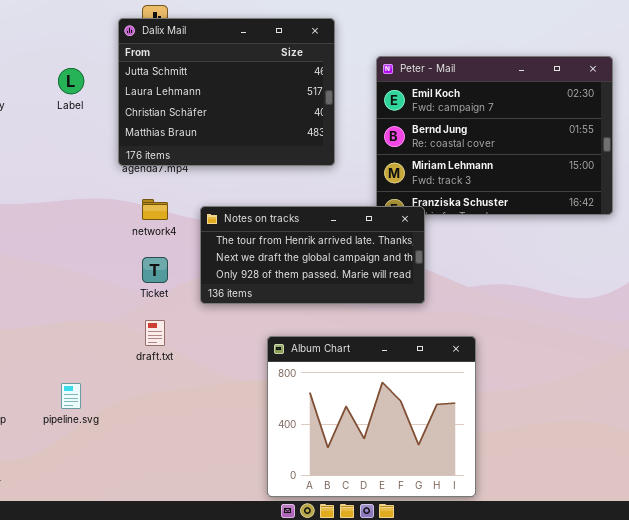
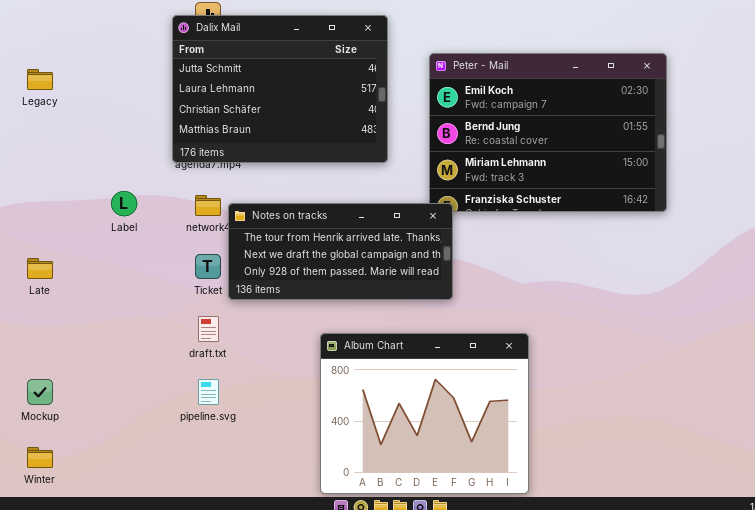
Label: [58,68,84,94] -> [111,191,137,216], moved
Notes on tracks: [200,206,425,304] -> [228,203,453,300], moved
pipeline.svg: [61,383,81,409] -> [198,379,219,405], moved

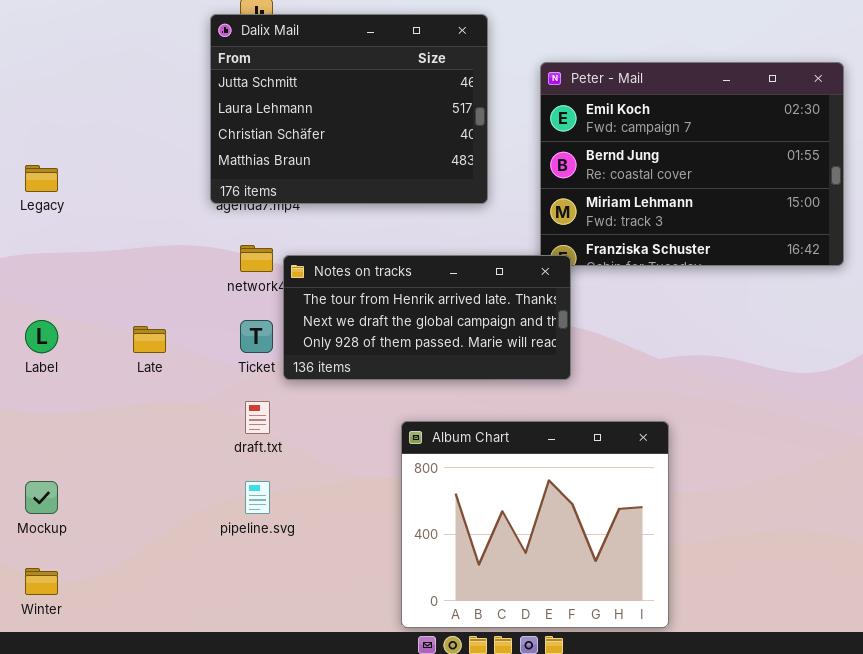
Legacy: [27,69,53,90] -> [25,165,58,192], moved
Label: [111,191,137,216] -> [25,320,58,353], moved
Late: [27,258,53,279] -> [133,326,166,353], moved

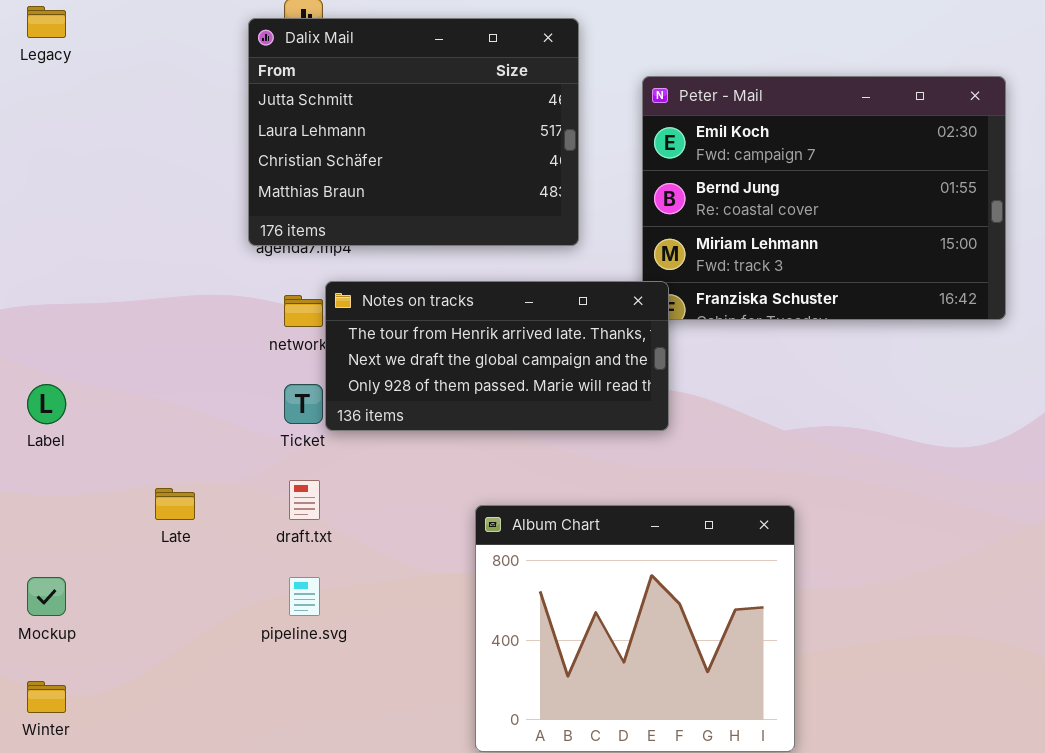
Legacy: [25,165,58,192] -> [27,6,66,38], moved
Notes on tracks: [283,255,571,380] -> [325,281,669,431], moved
Late: [133,326,166,353] -> [155,488,195,520], moved

